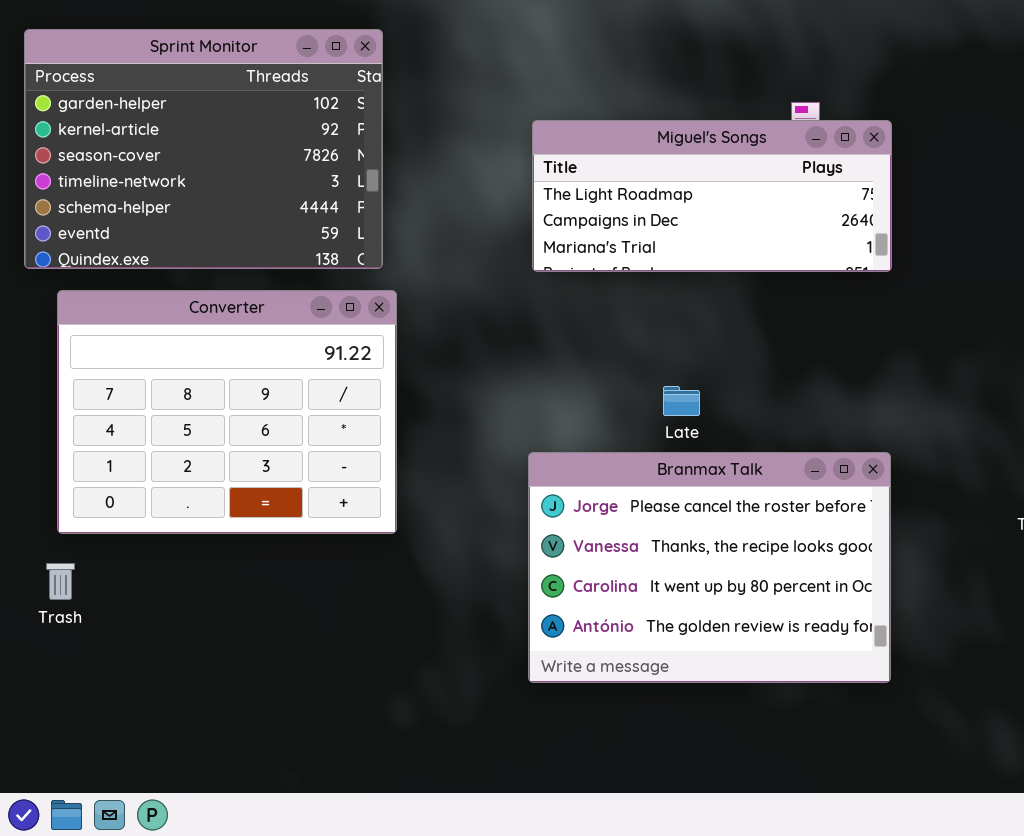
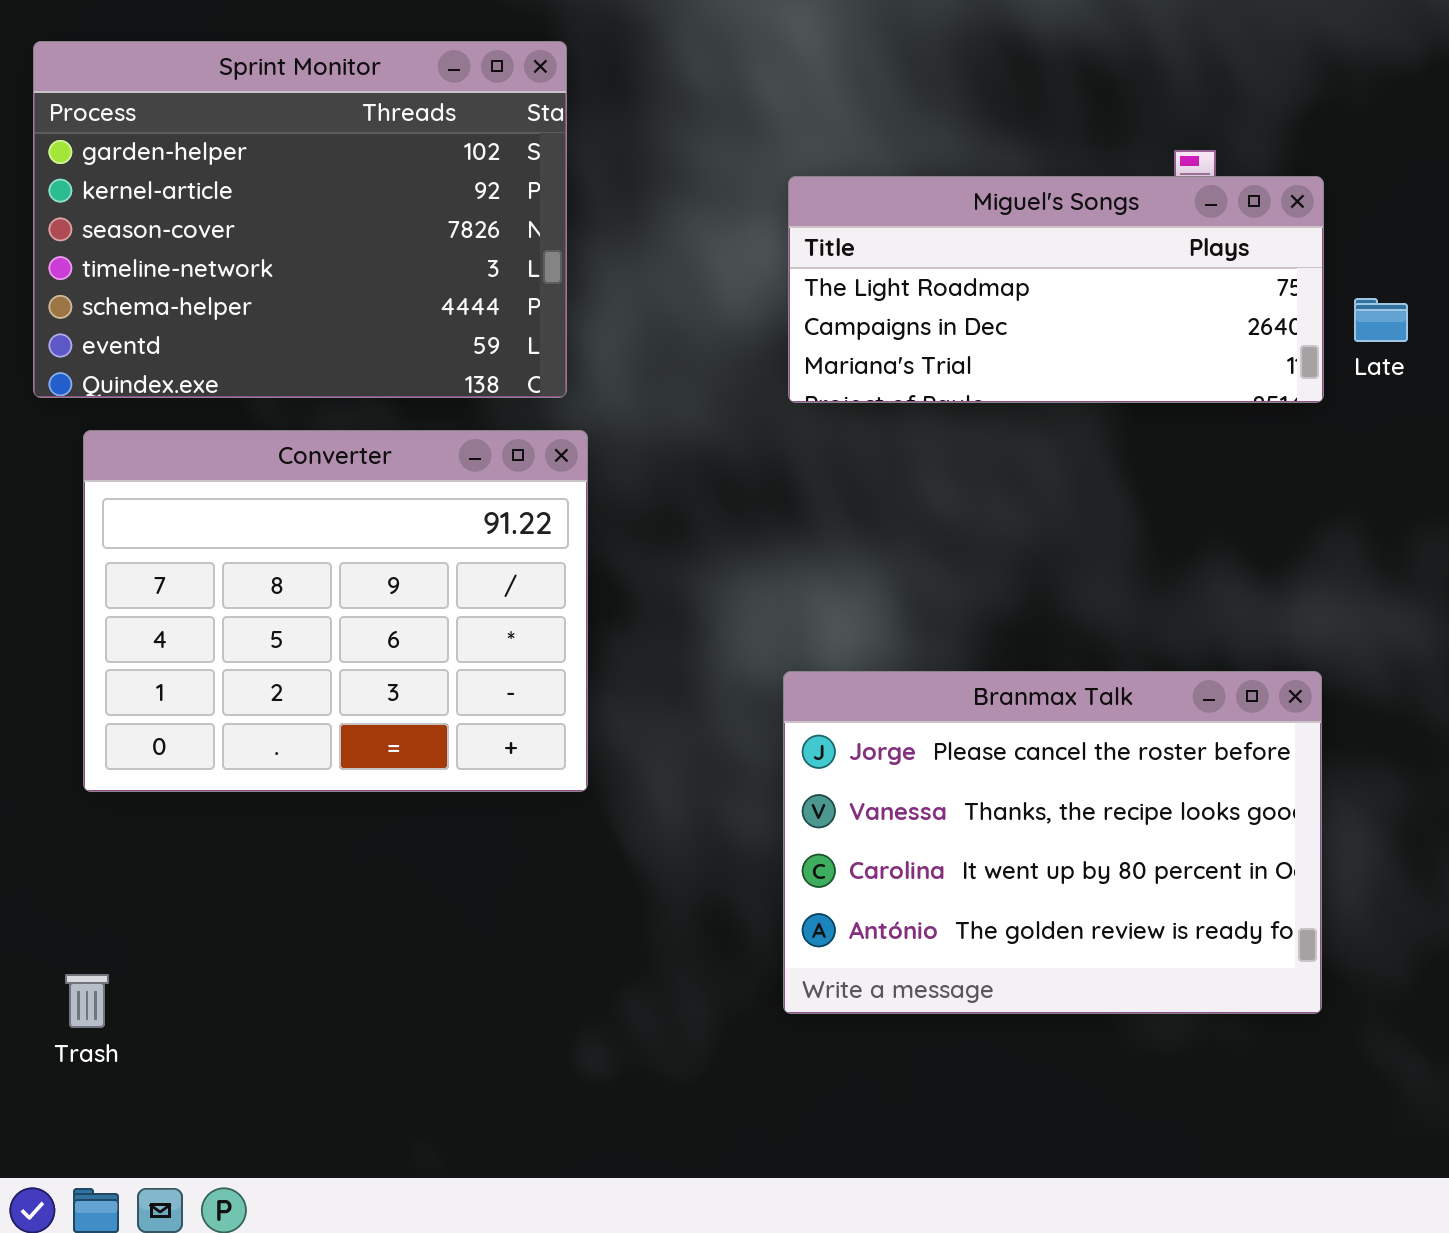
Late: [663,386,700,416] -> [1354,298,1408,342], moved
Trash: [46,563,75,600] -> [65,974,109,1028], moved

